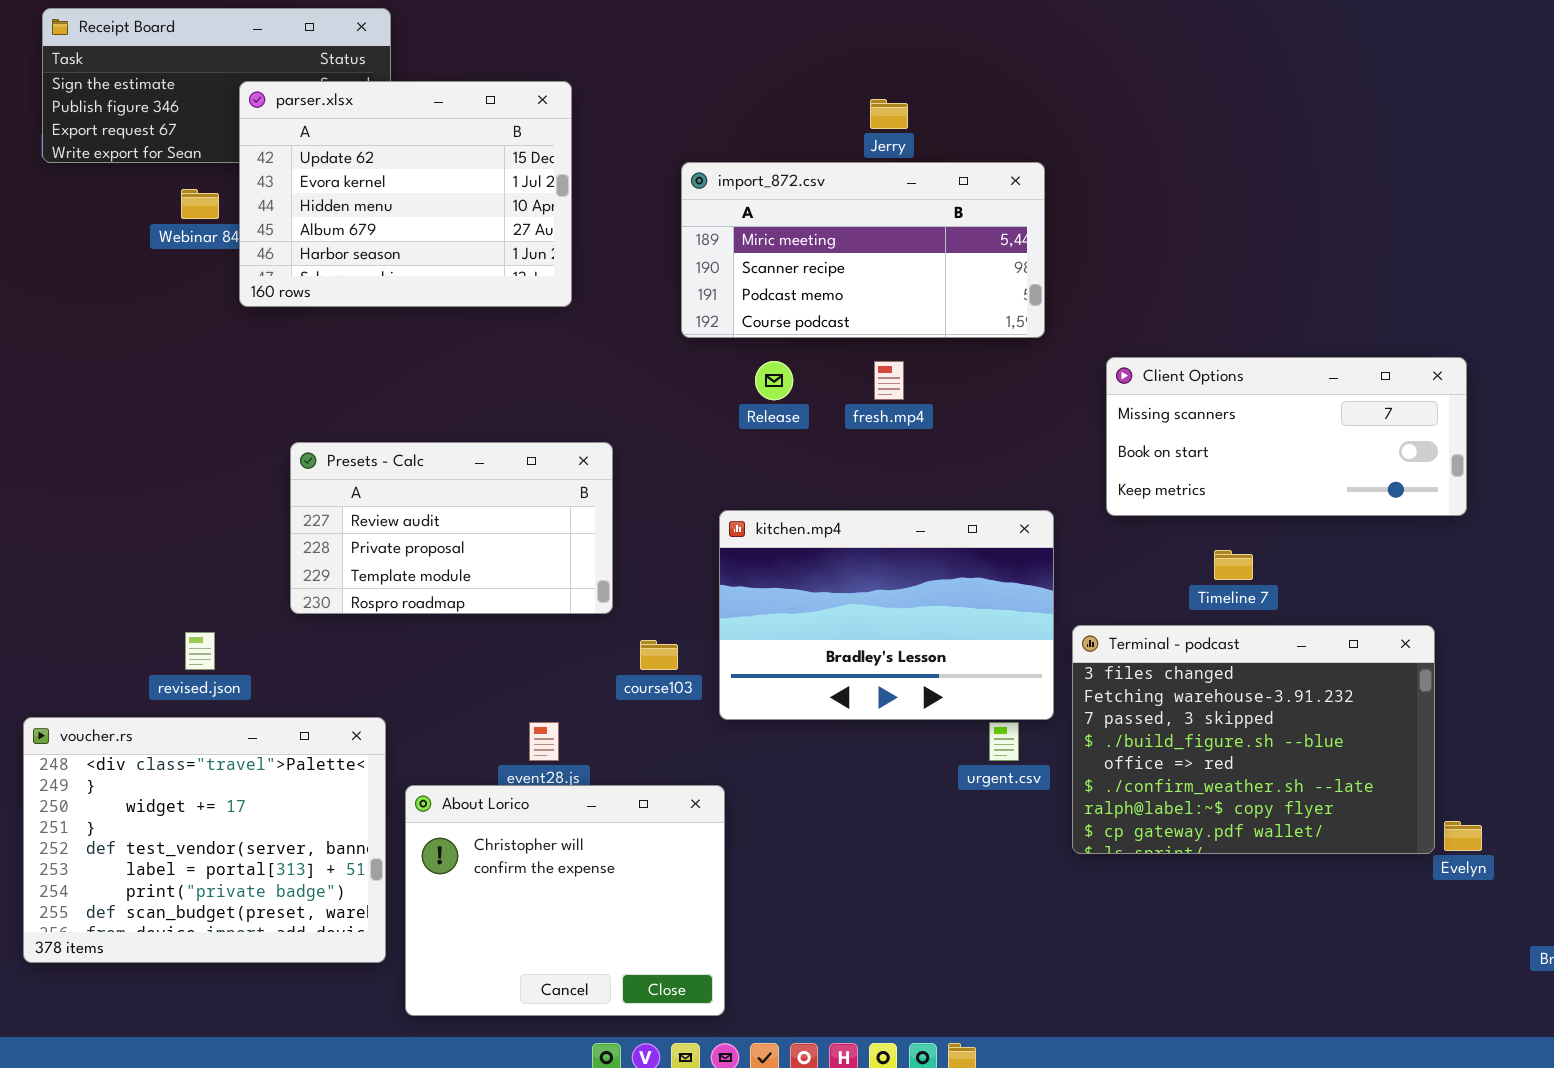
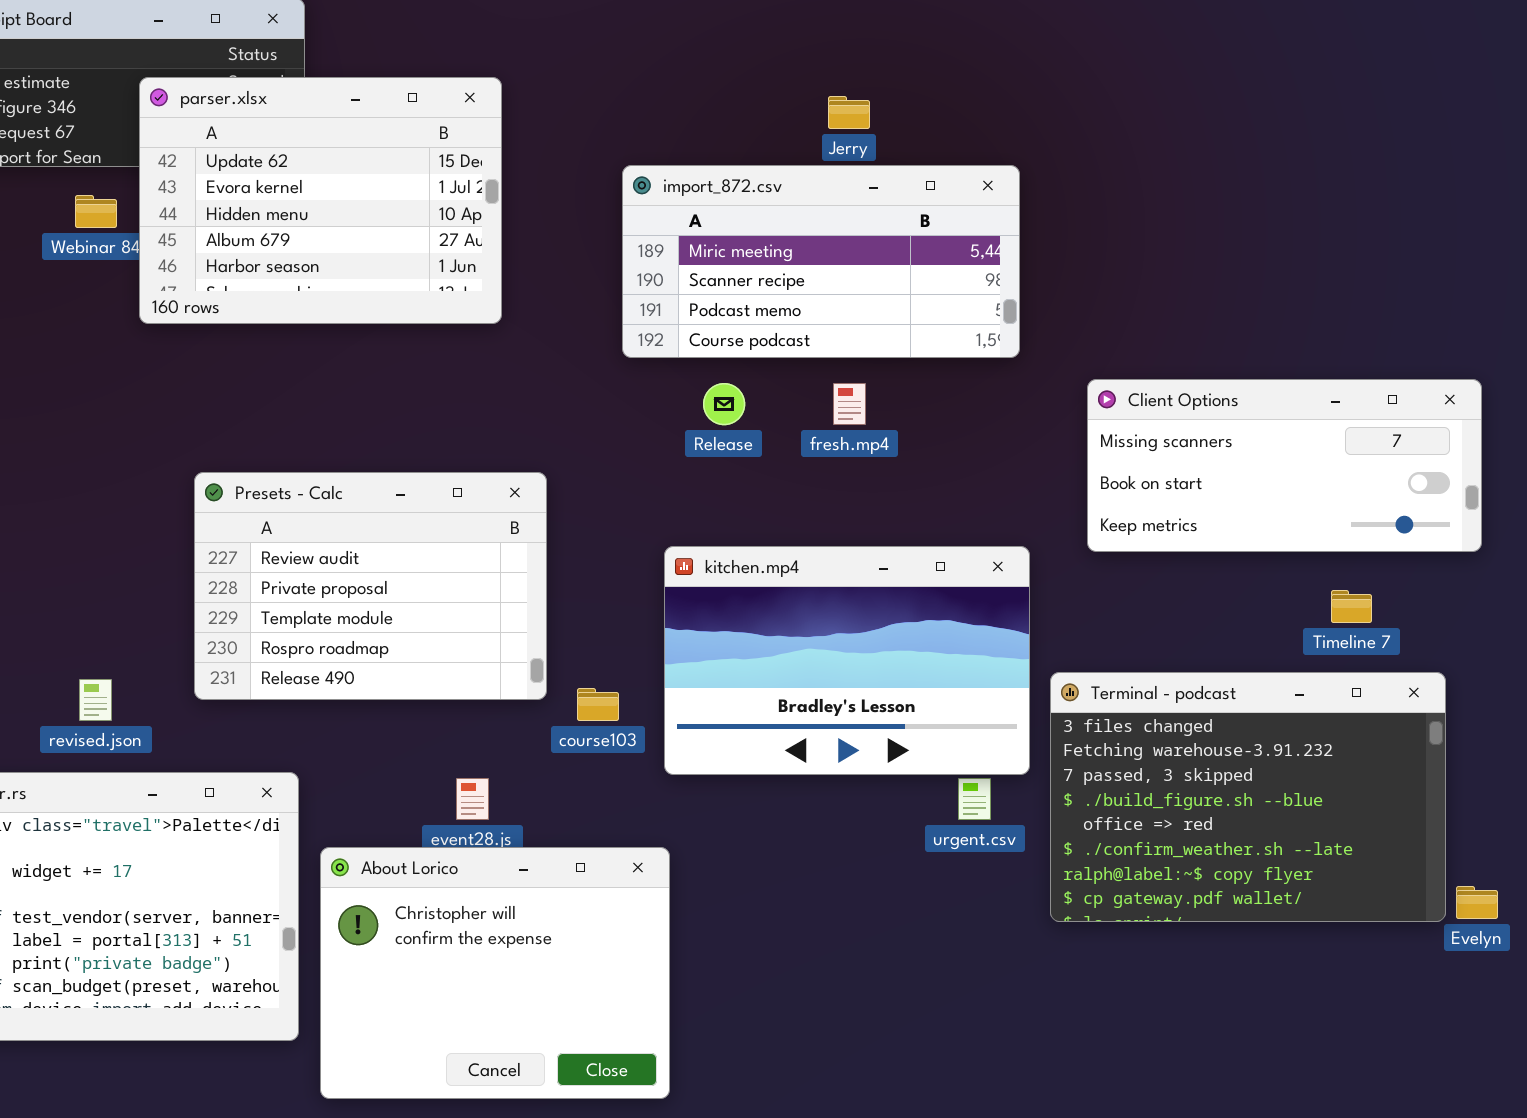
Presets - Calc: [290,442,613,614] -> [194,472,547,700], resized
Timeline 7: [1214,550,1253,580] -> [1331,590,1372,623], moved

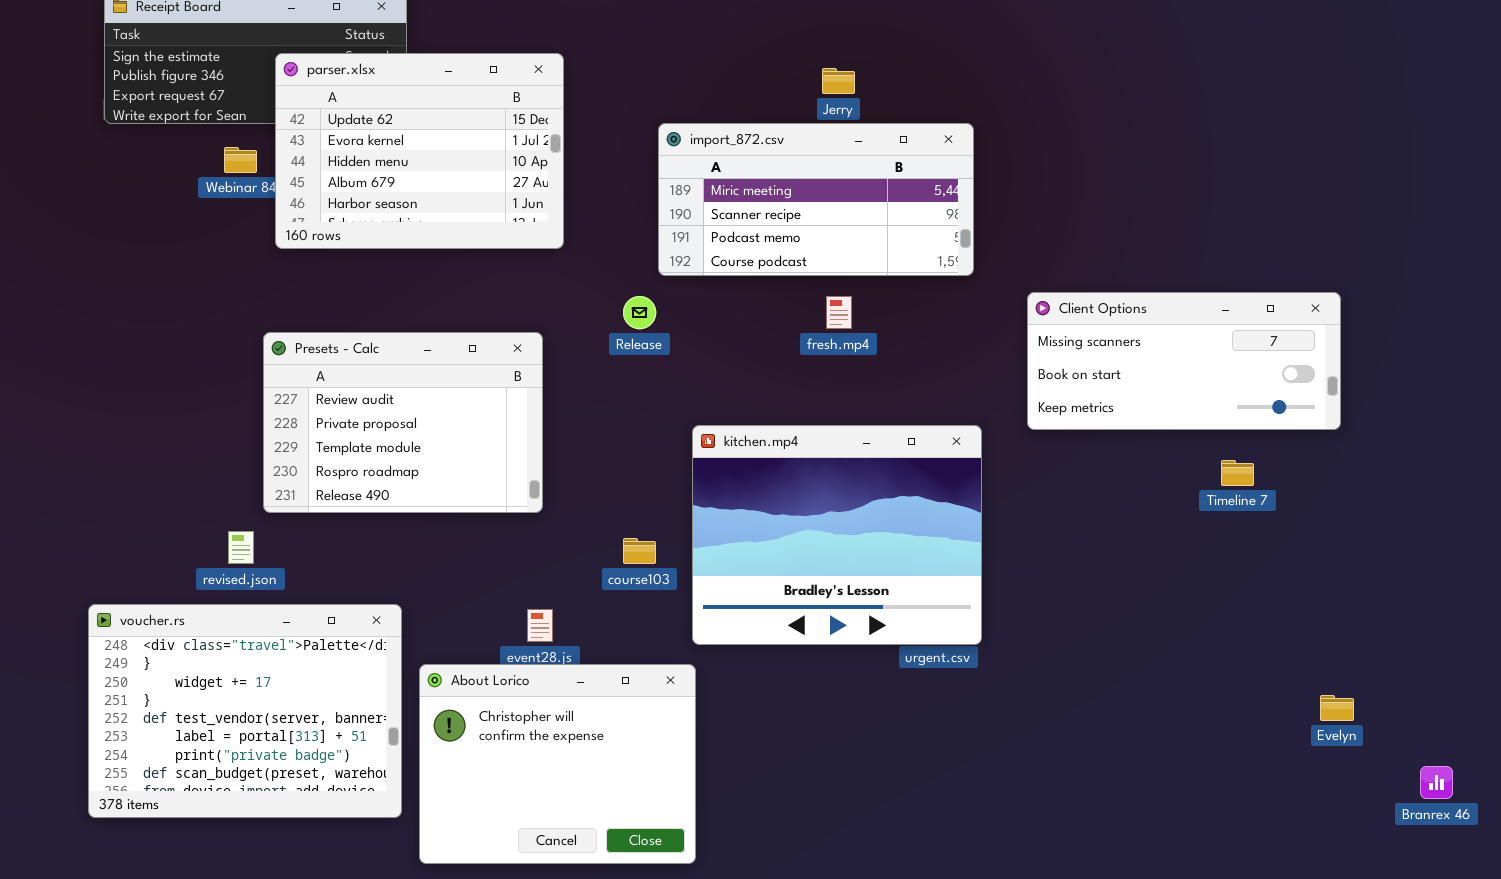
Release: [703,383,745,425] -> [623,296,656,329], moved
Presets - Calc: [194,472,547,700] -> [263,332,543,513], moved
kitchen.mp4: [664,546,1030,775] -> [692,425,982,645], resized
Terminal - podcast: [1050,672,1446,922] -> none, closed

